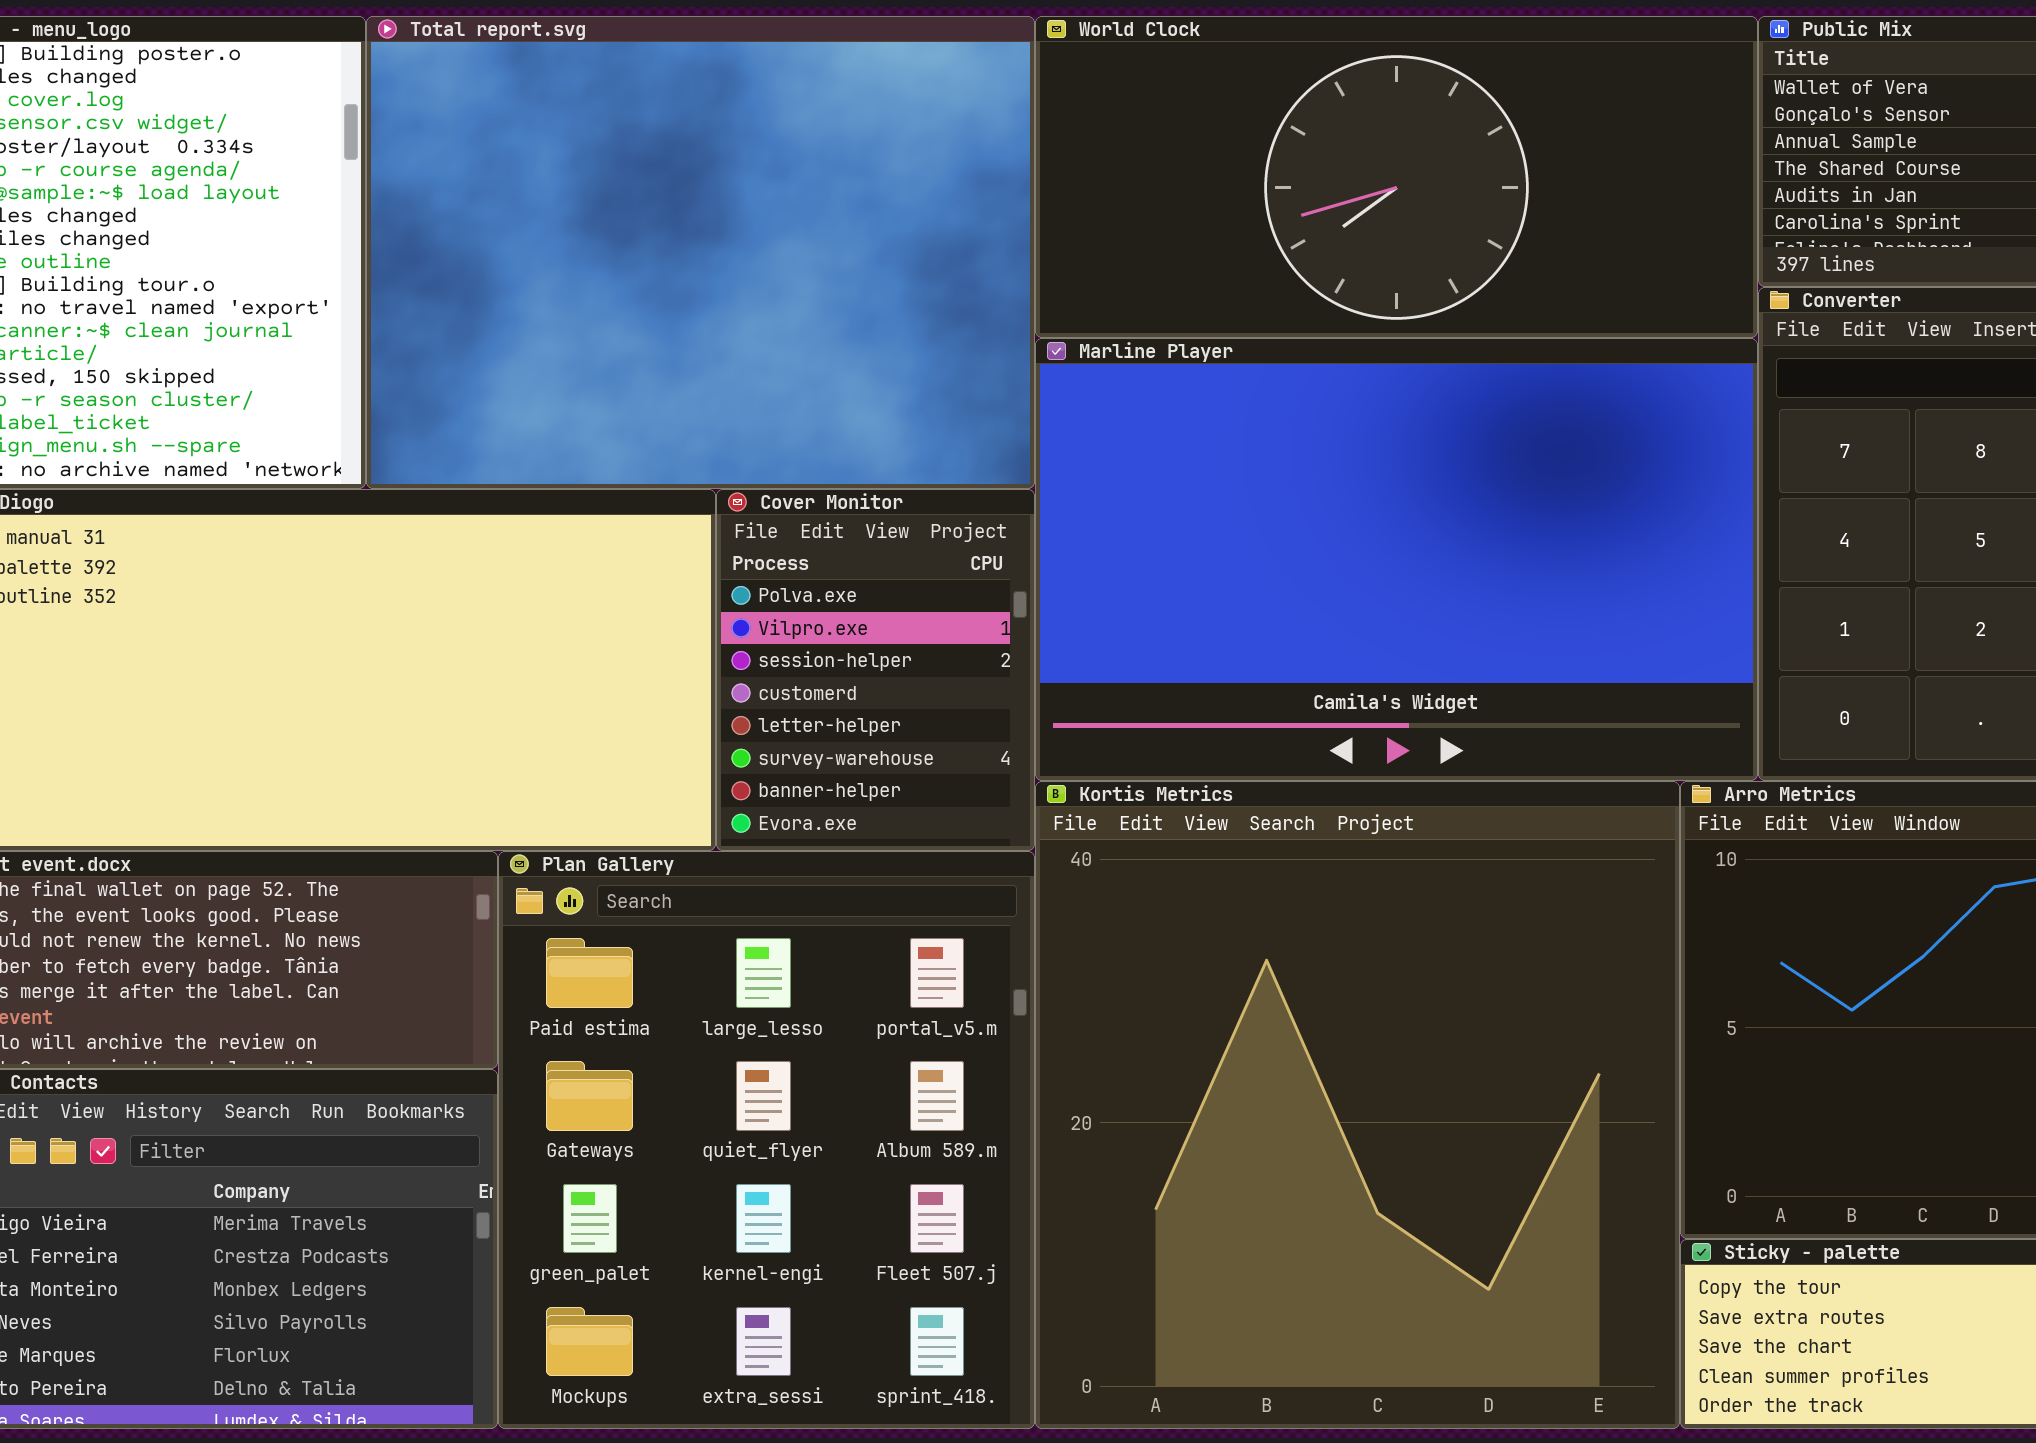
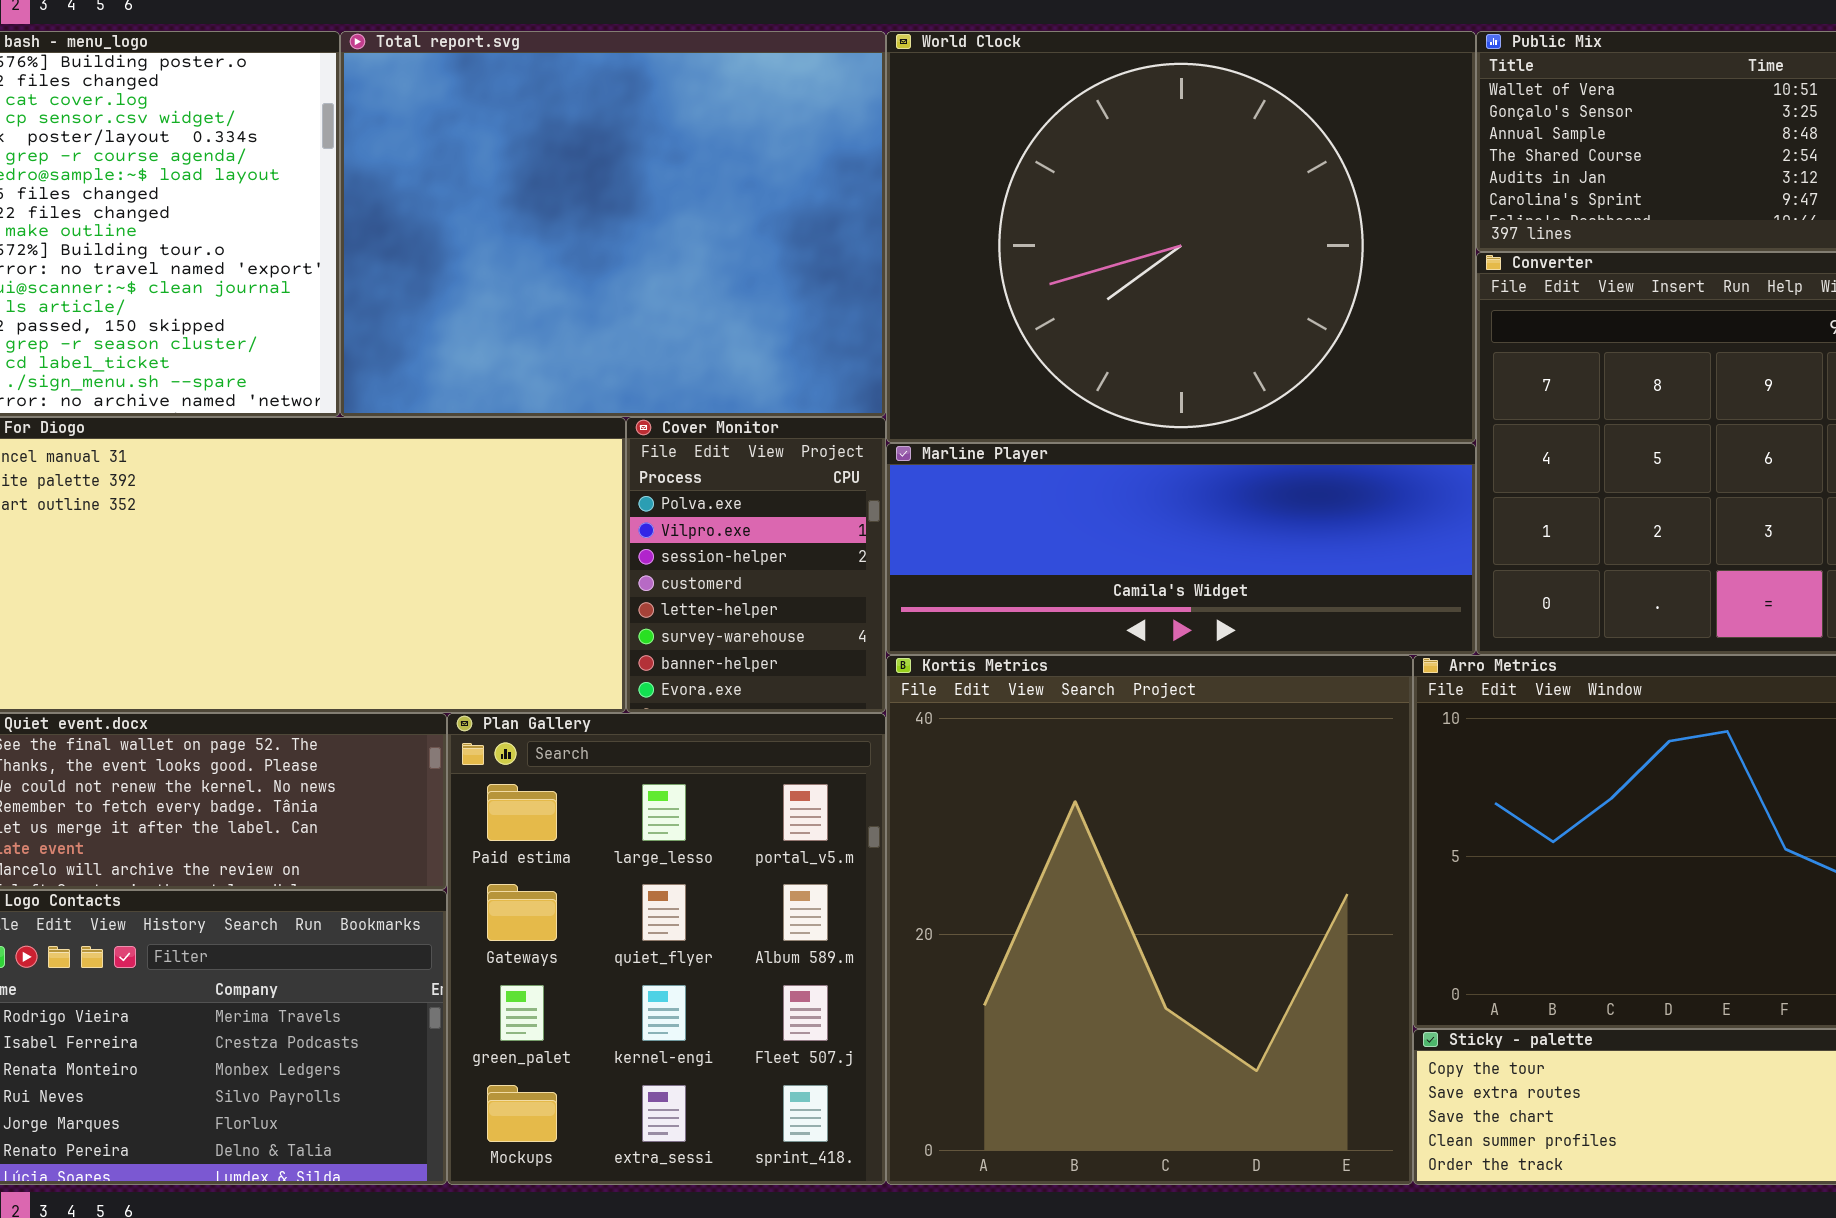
World Clock: [1035,16,1758,338] -> [886,31,1476,443], resized
Marline Player: [1035,338,1758,781] -> [886,443,1476,655], resized

